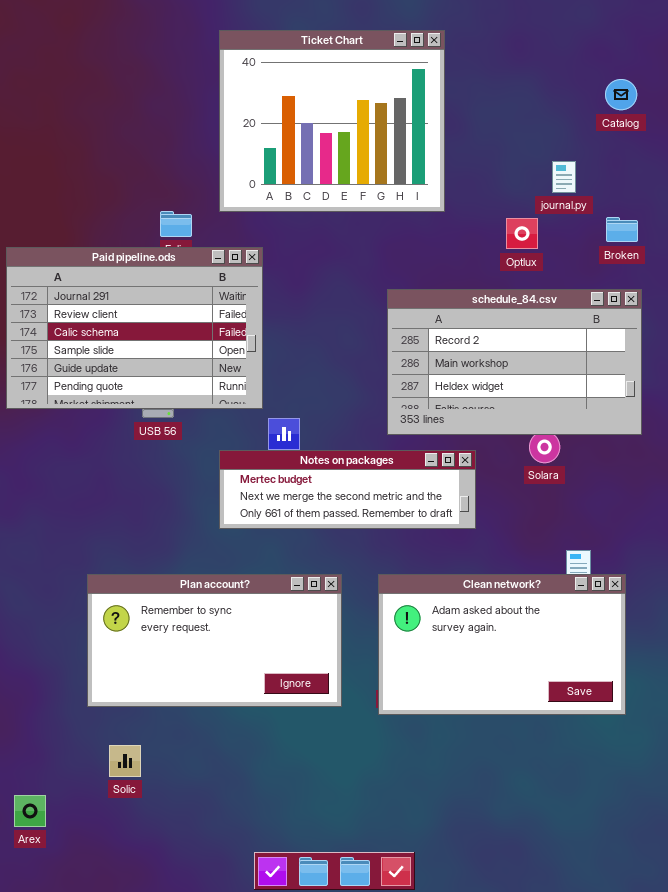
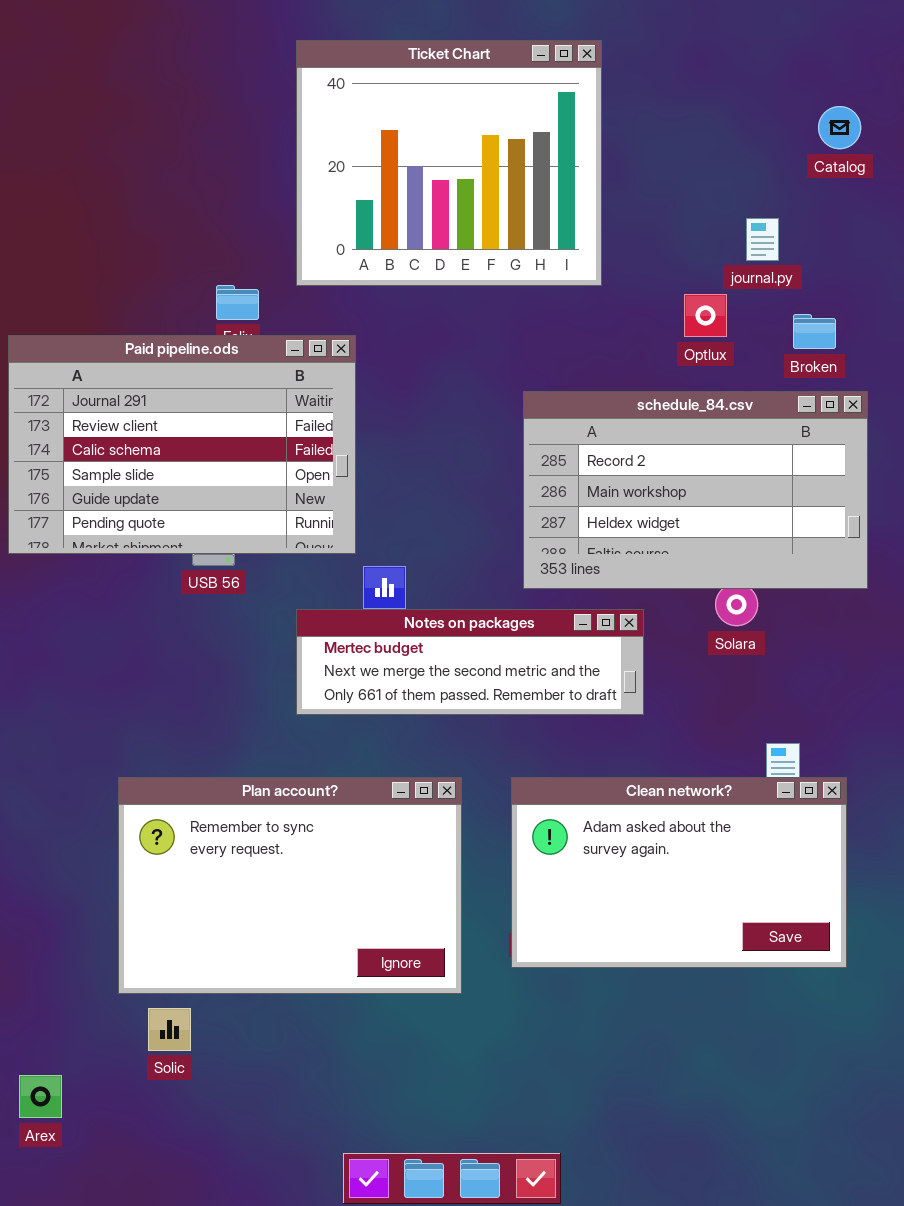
Broken: [606,217,638,242] -> [793,314,836,349], moved
Plan account?: [87,574,342,707] -> [118,777,462,994], resized

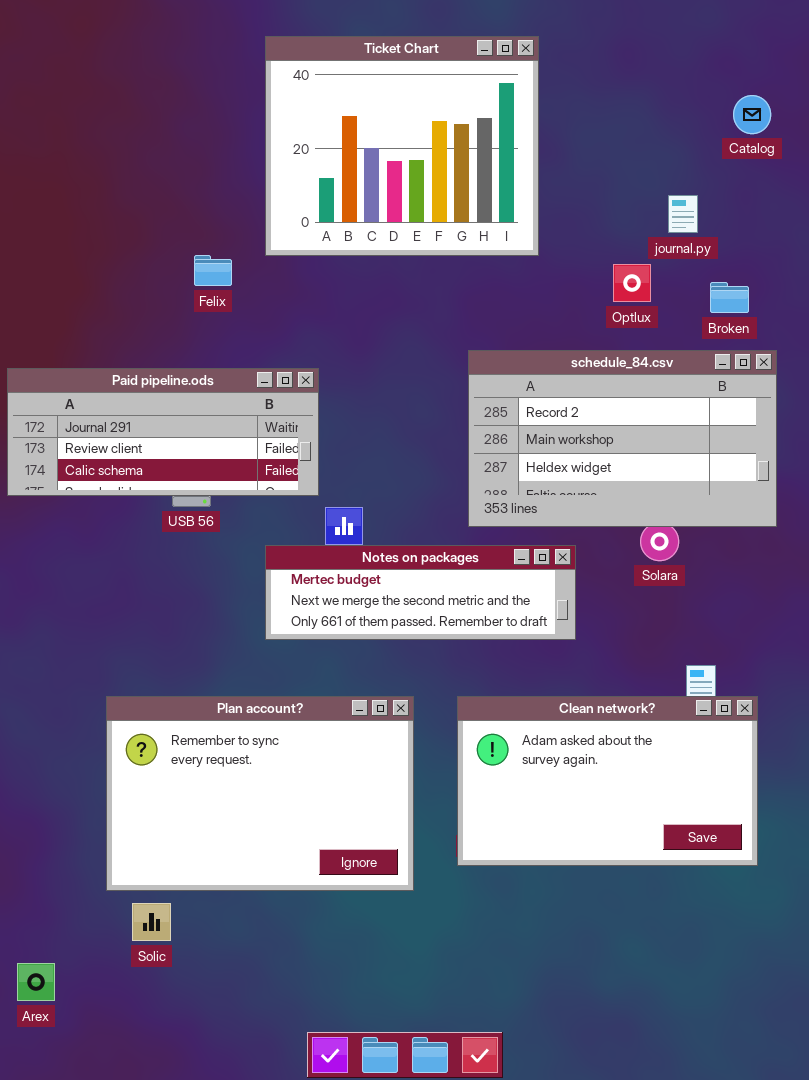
Paid pipeline.ods: [8,335,356,554] -> [7,368,319,496], resized

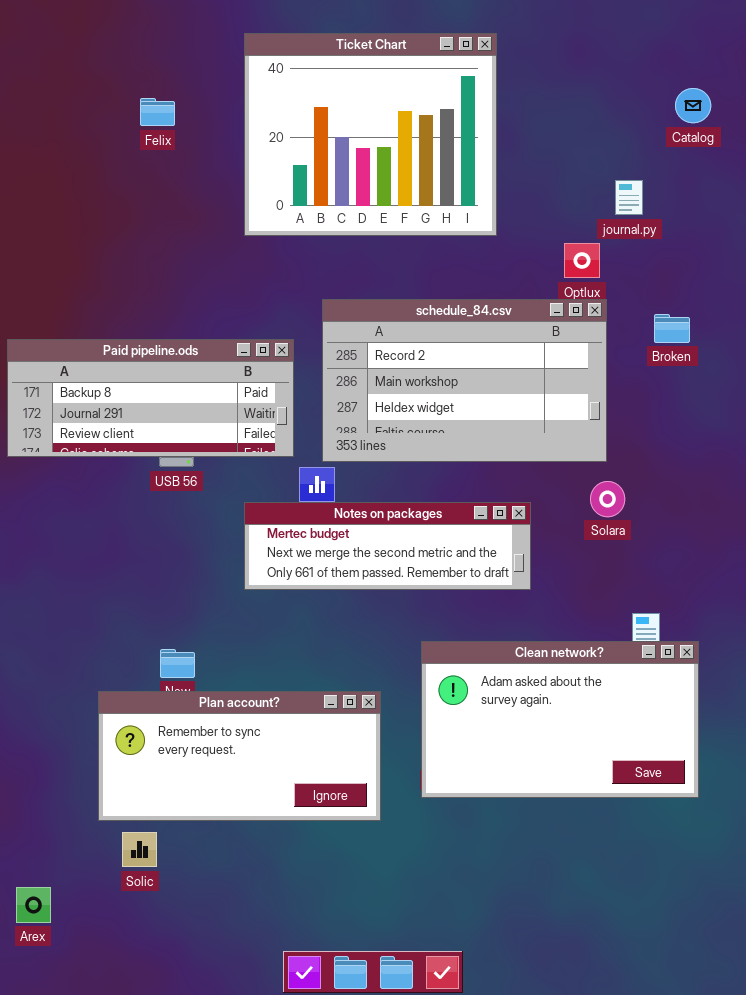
Felix: [194,255,232,286] -> [140,98,175,126], moved
Broken: [710,282,749,313] -> [654,314,690,343], moved
schedule_84.csv: [468,350,777,527] -> [322,299,607,462], moved
Paid pipeline.ods: [7,368,319,496] -> [7,339,294,457], scrolled up 1 row
Plan account?: [106,696,414,891] -> [98,691,381,821], resized

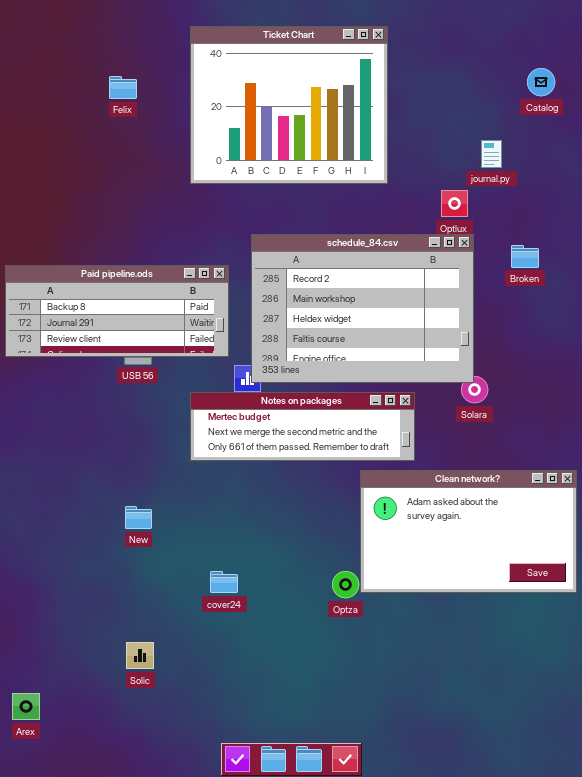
schedule_84.csv: [322,299,607,462] -> [251,234,474,383], resized
Clean network?: [421,641,699,798] -> [360,470,577,593], moved
Plan account?: [98,691,381,821] -> none, closed
Solic: [122,832,157,867] -> [126,642,154,669], moved

